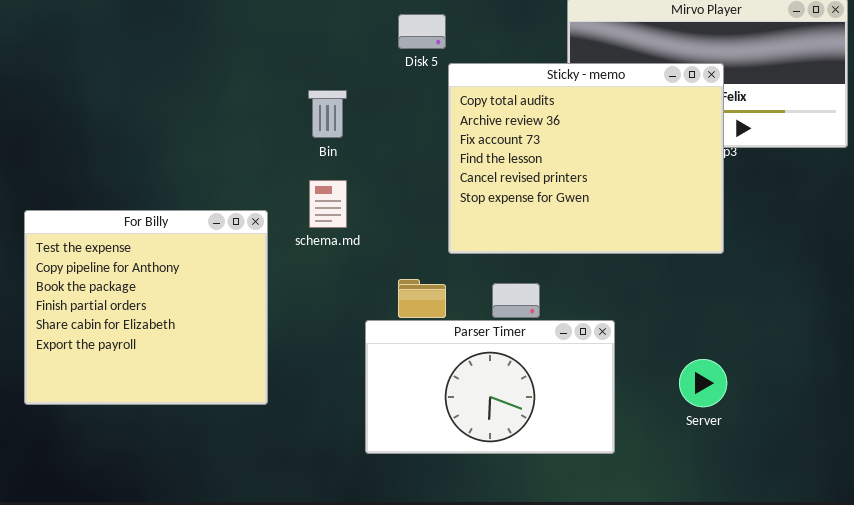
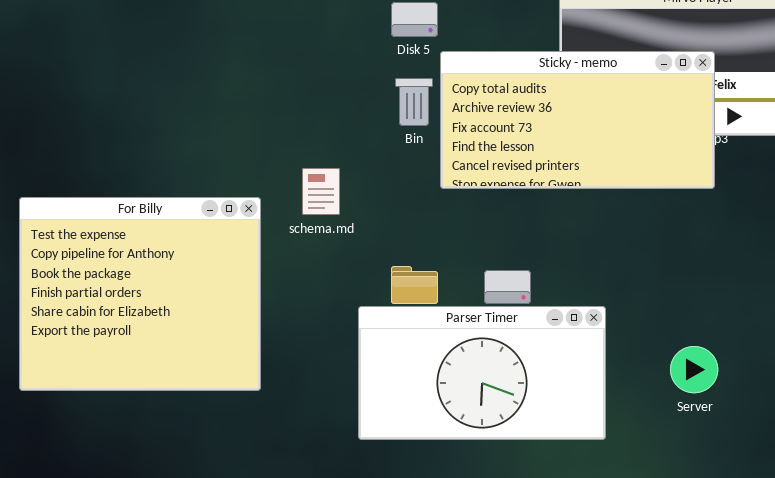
Sticky - memo: [448,63,724,254] -> [440,51,715,189], resized
Bin: [308,90,347,138] -> [395,78,433,126], moved

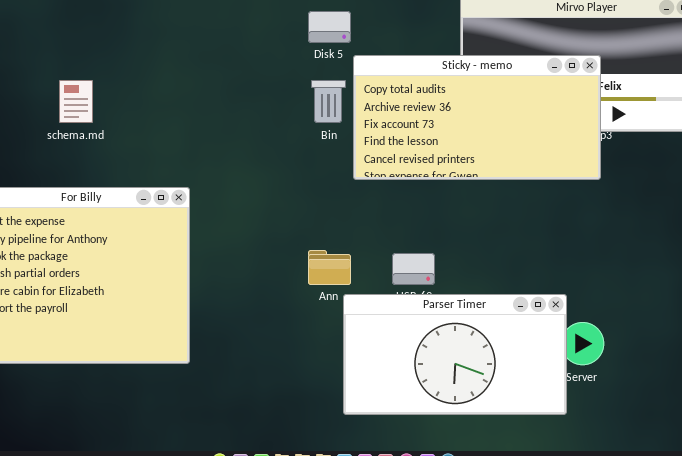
schema.md: [302,168,340,215] -> [59,80,93,123], moved
Parser Timer: [358,306,606,440] -> [343,294,567,415], moved

